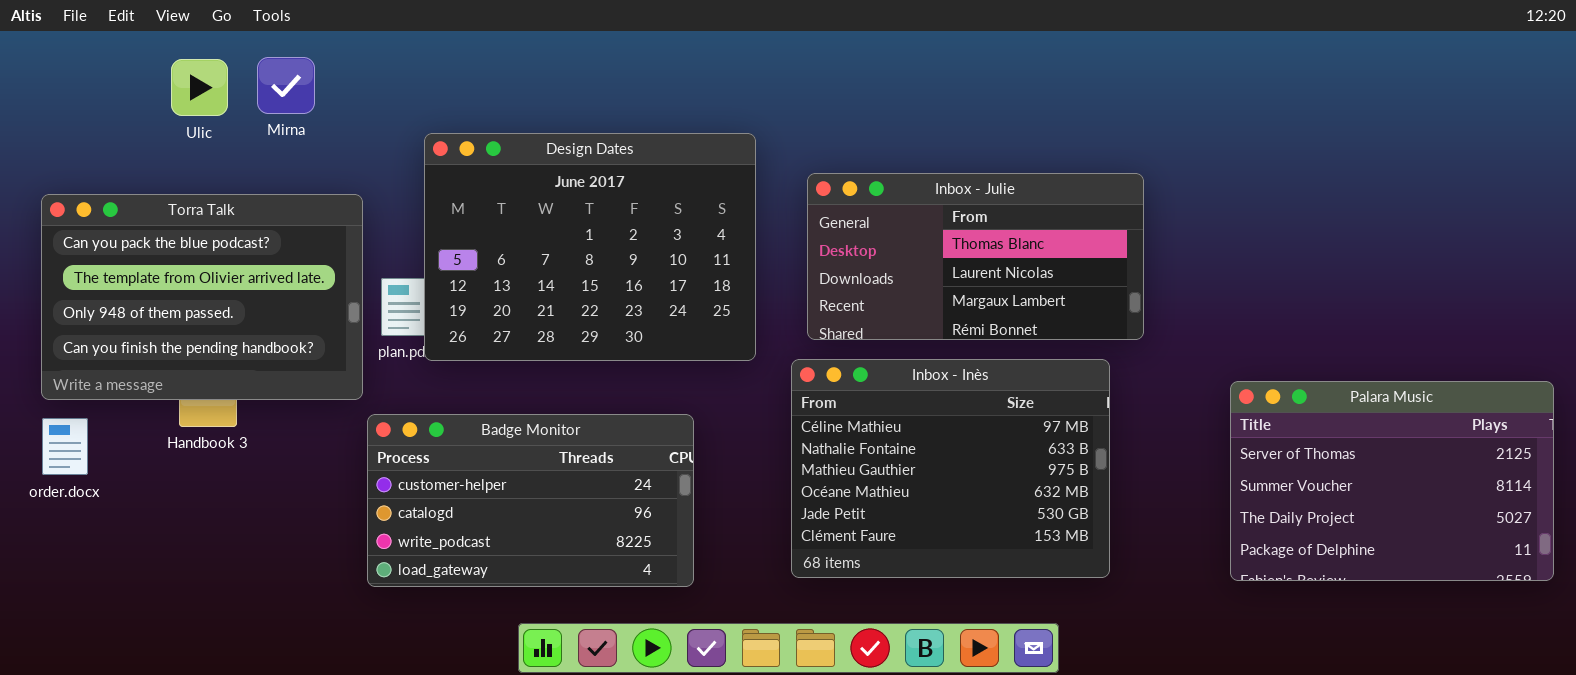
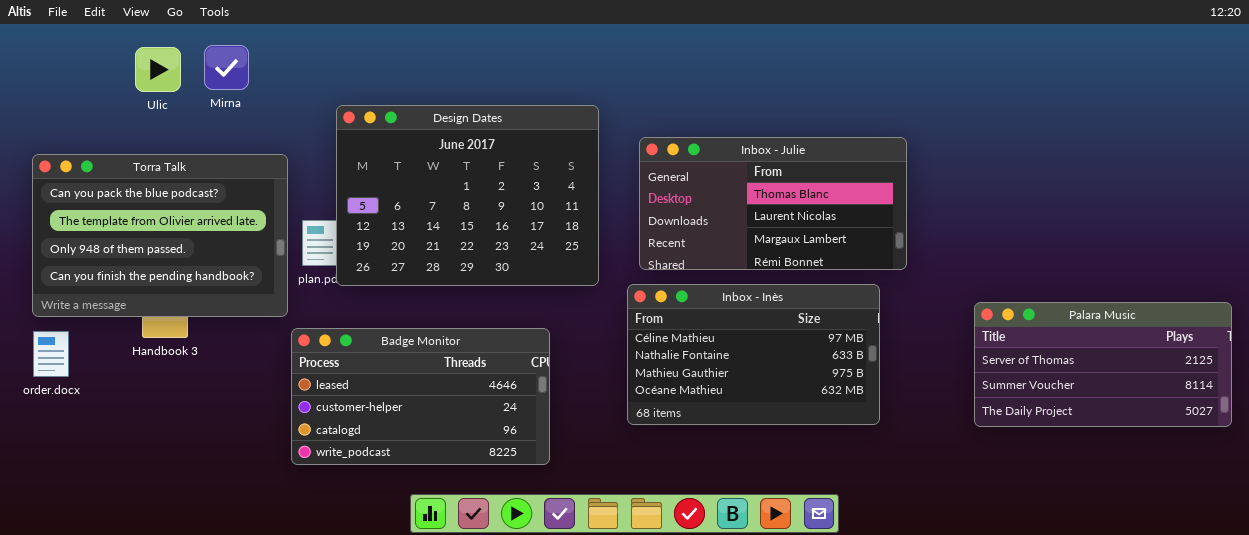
Inbox - Inès: [791,359,1110,578] -> [627,284,880,425], resized
Palara Music: [1230,381,1554,581] -> [974,302,1232,427], resized
Badge Monitor: [367,414,694,587] -> [291,328,550,465], scrolled up 1 row

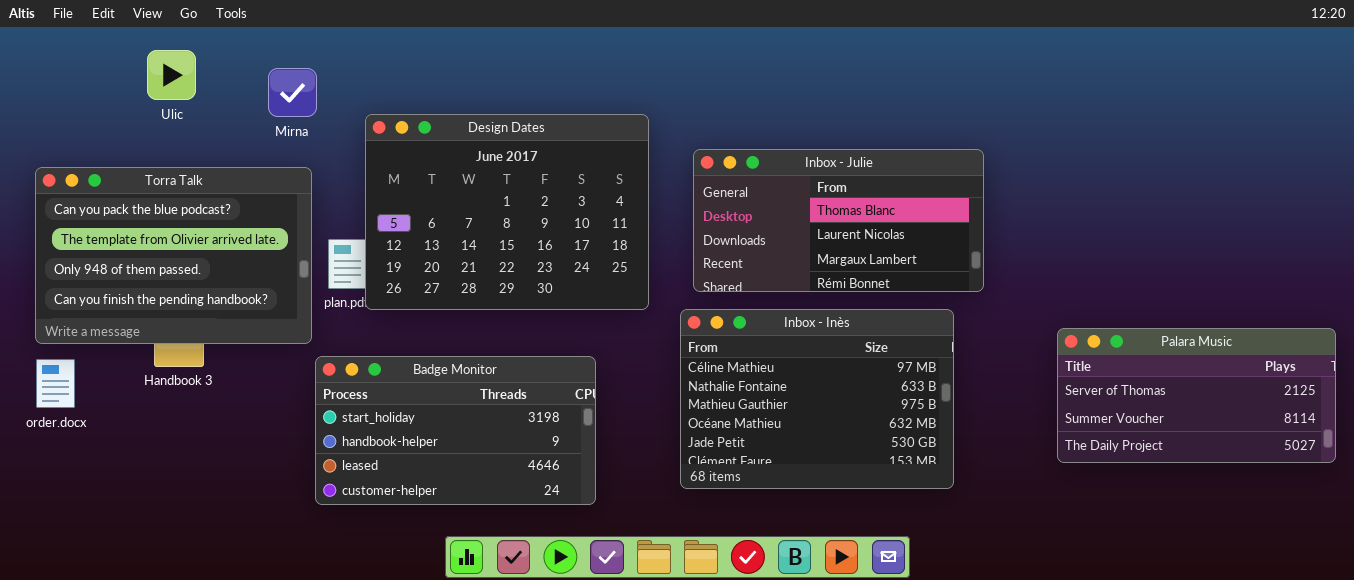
Mirna: [204,45,249,90] -> [268,68,317,117], moved
Inbox - Inès: [627,284,880,425] -> [680,309,954,489], resized
Badge Monitor: [291,328,550,465] -> [315,356,596,505], scrolled up 2 rows

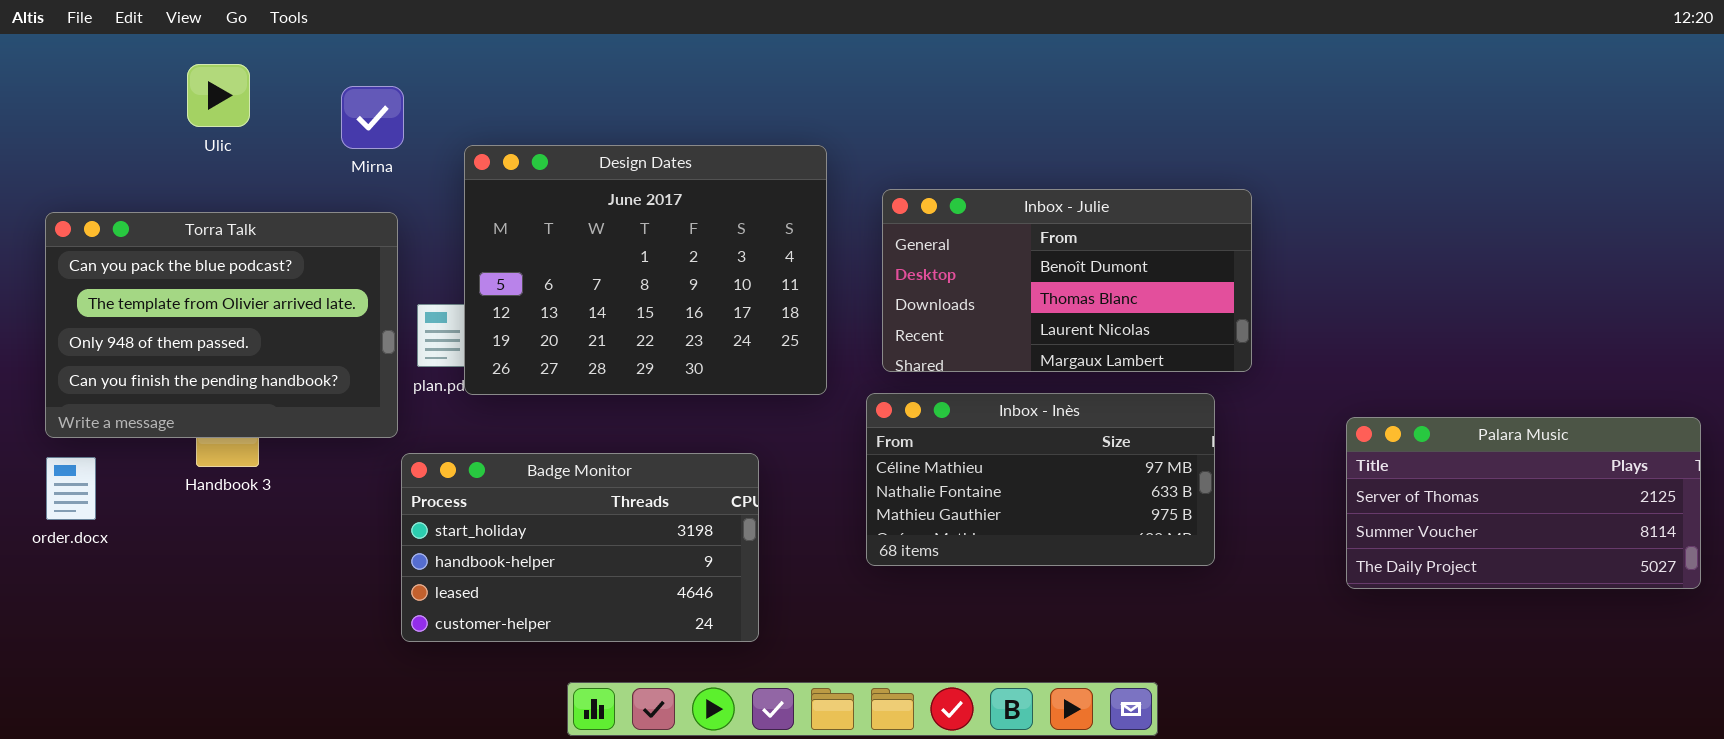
Inbox - Julie: [693,149,984,292] -> [882,189,1252,372], scrolled up 1 row
Inbox - Inès: [680,309,954,489] -> [866,393,1215,566], resized

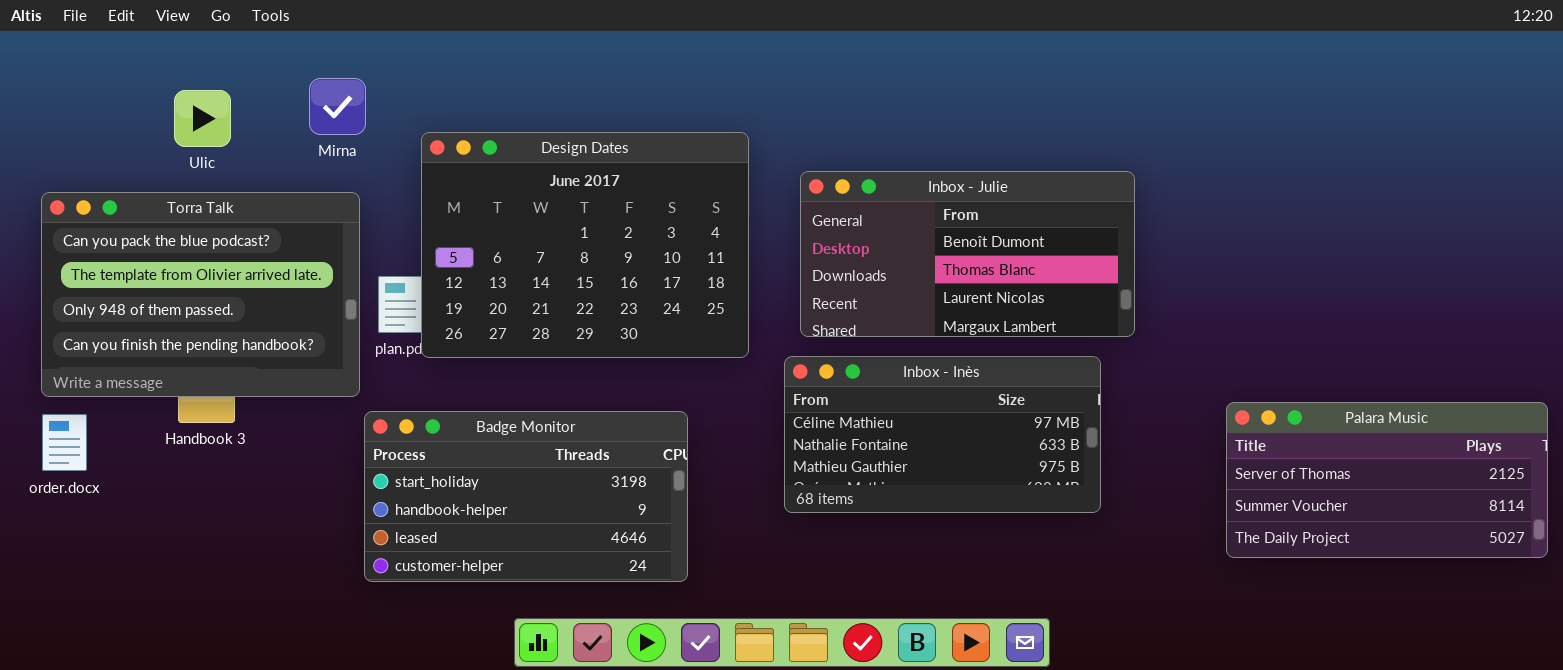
Ulic: [187,64,250,127] -> [174,90,231,147], moved
Palara Music: [1346,417,1701,589] -> [1226,402,1548,558], moved

